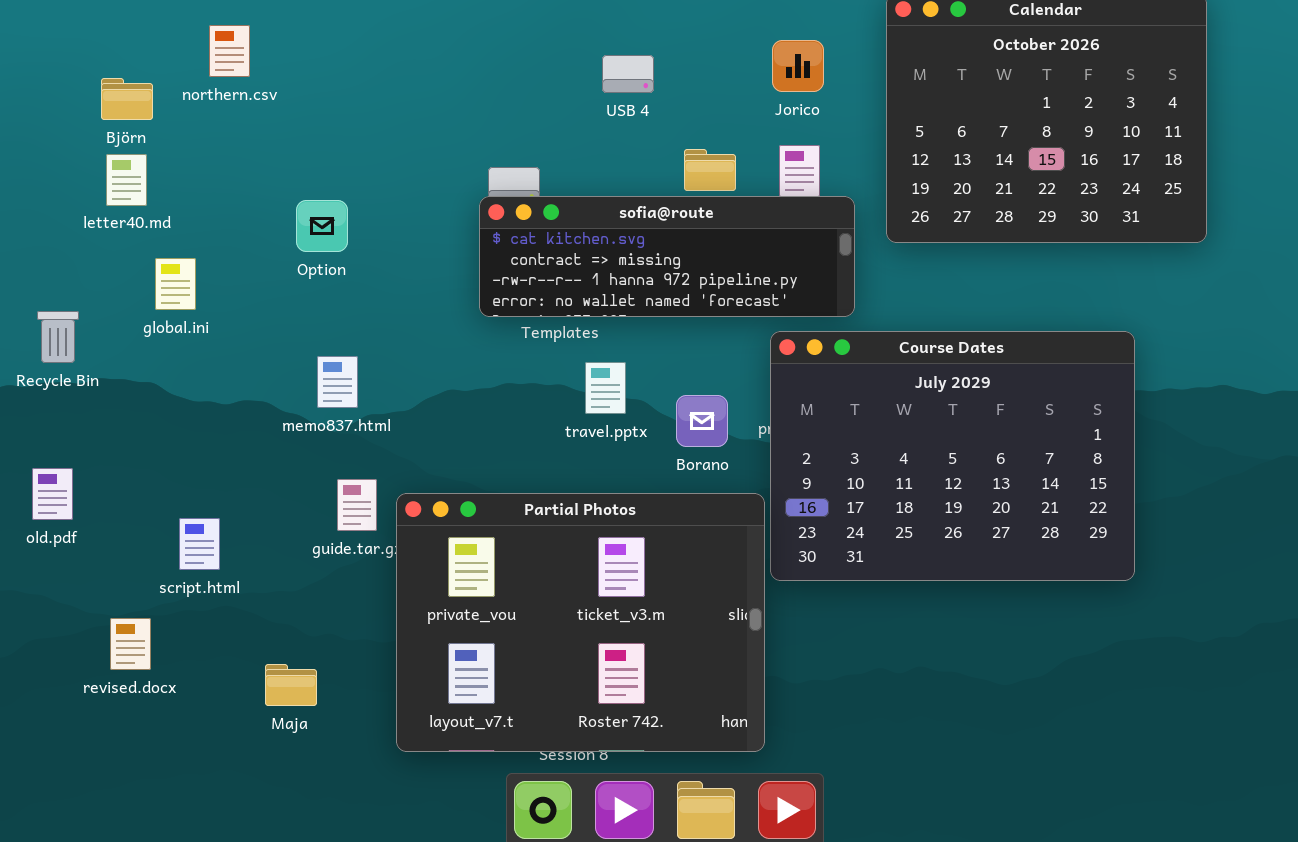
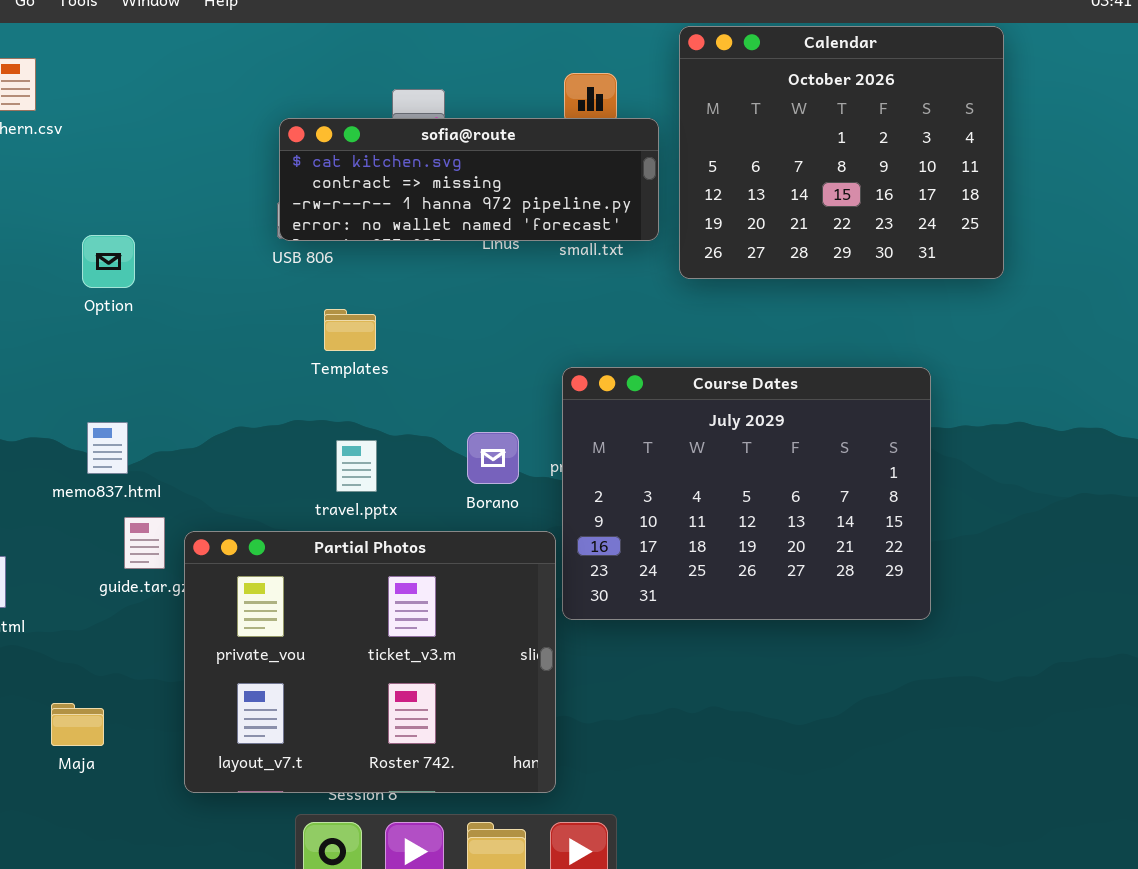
sofia@route: [479,196,855,317] -> [279,118,659,241], moved
memo837.html: [317,356,358,408] -> [87,422,128,474], moved
travel.pptx: [585,362,626,414] -> [336,440,377,492], moved

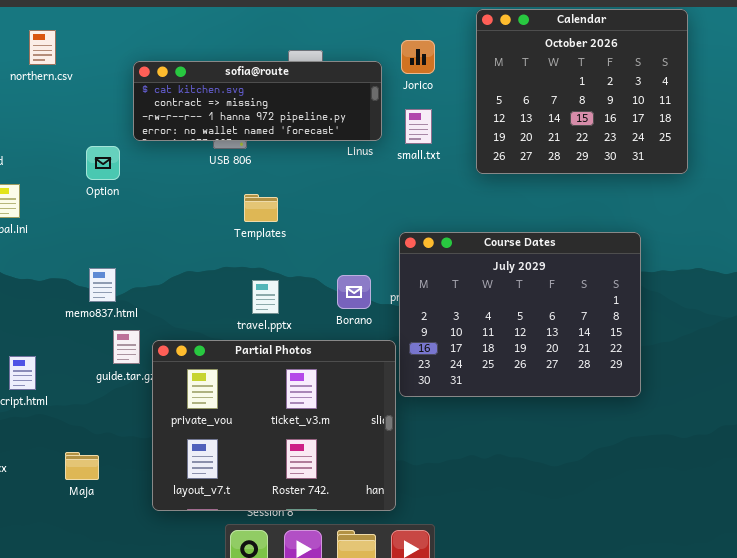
sofia@route: [279,118,659,241] -> [133,61,382,141], moved

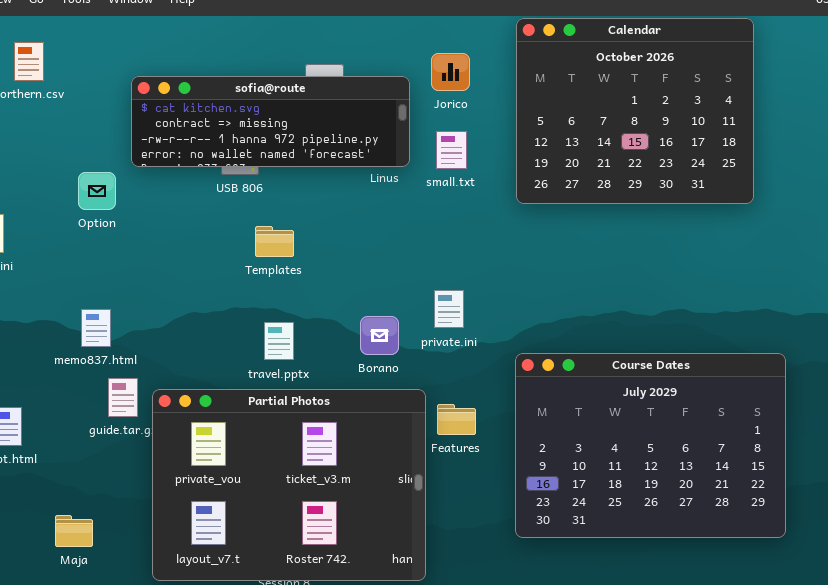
Course Dates: [399,232,641,397] -> [515,353,786,538], moved

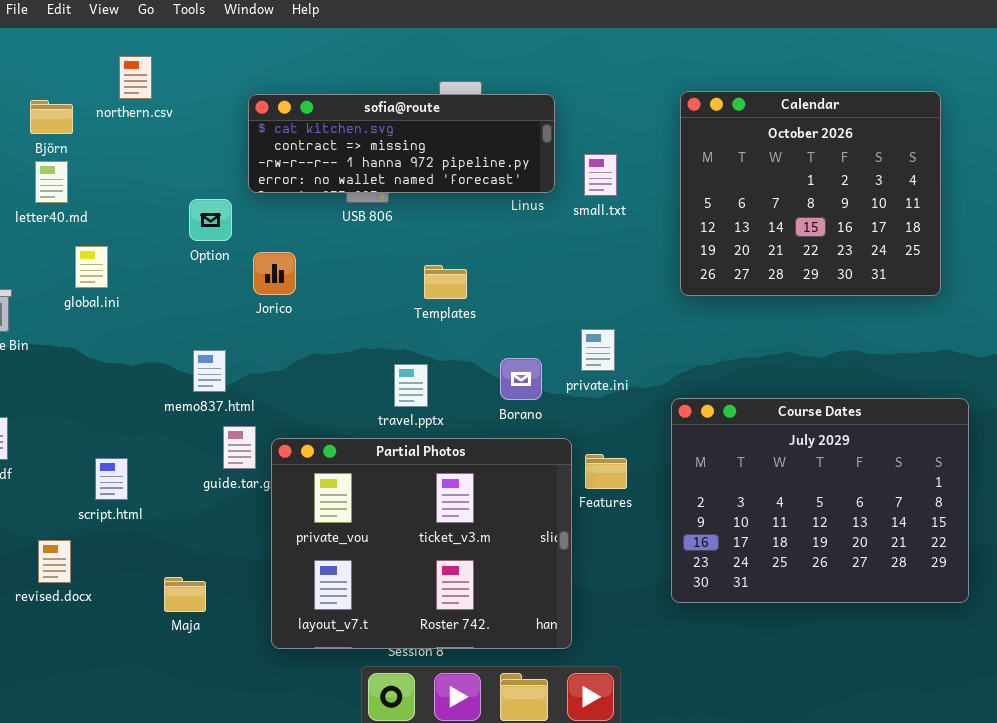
Calendar: [516,18,754,204] -> [680,91,941,296], moved
Jorico: [431,53,470,91] -> [253,252,296,295], moved
Templates: [255,226,294,257] -> [424,265,467,299], moved

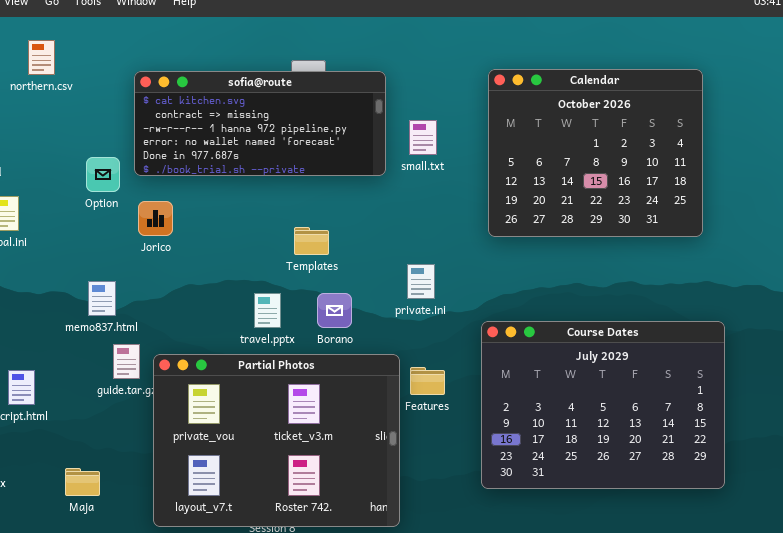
sofia@route: [248,94,555,193] -> [134,71,386,176], resized
Templates: [424,265,467,299] -> [294,227,329,255], moved
Borano: [500,358,542,400] -> [317,293,352,328], moved

